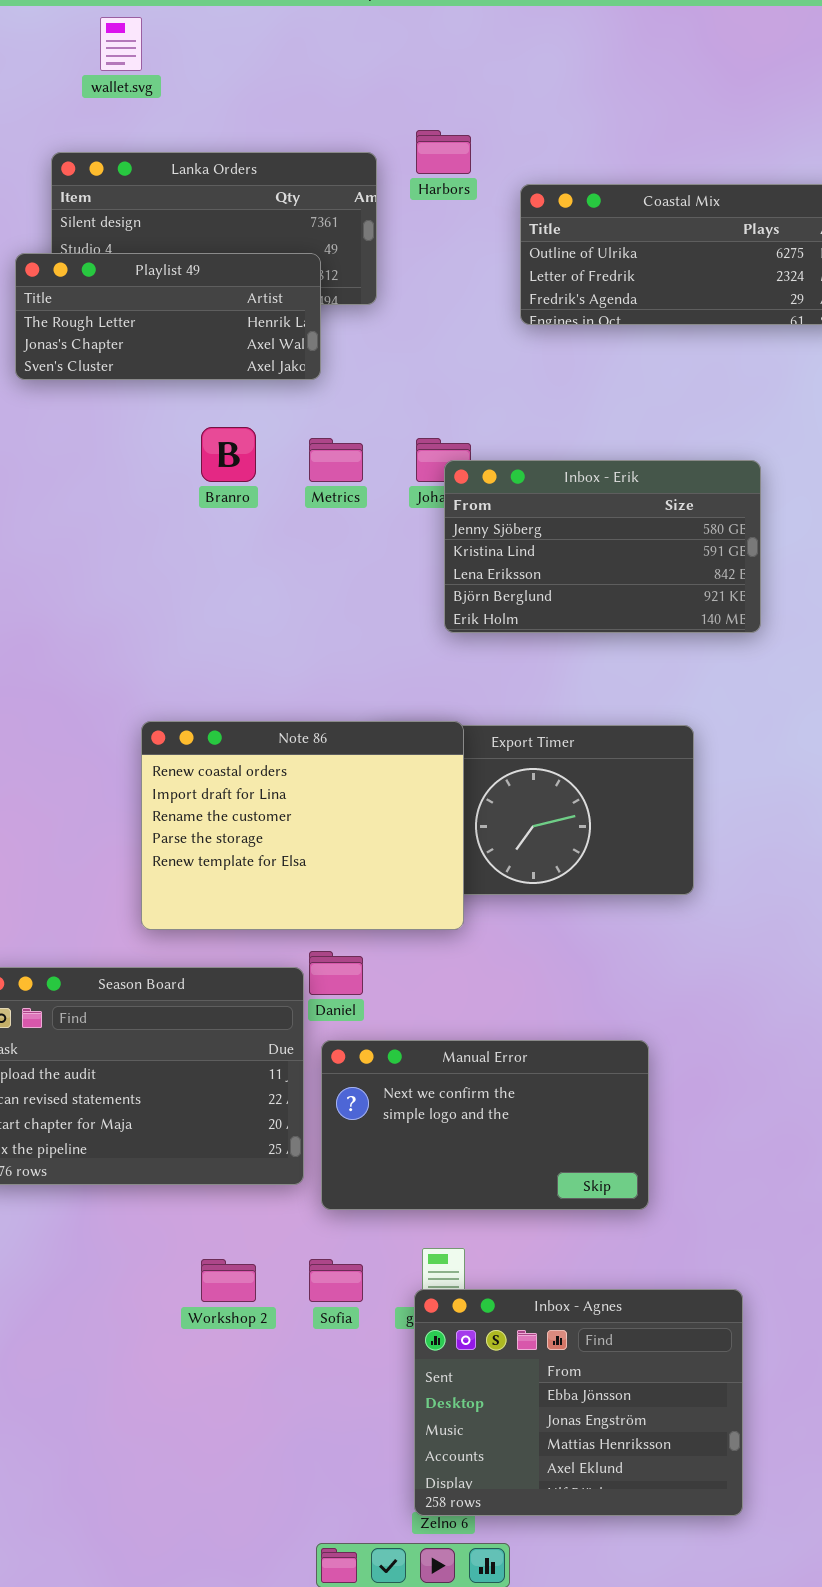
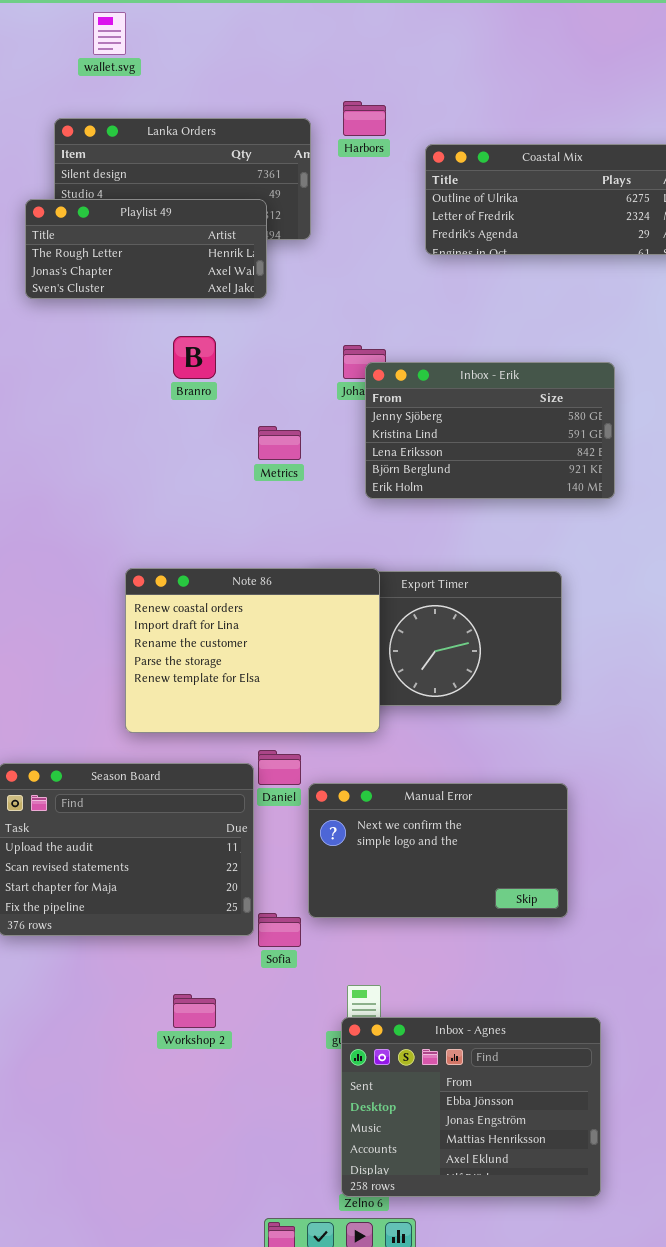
Metrics: [309,438,363,482] -> [258,426,301,460], moved
Manual Error: [321,1040,649,1210] -> [308,783,568,918], moved
Sofia: [309,1259,363,1302] -> [258,913,301,947], moved

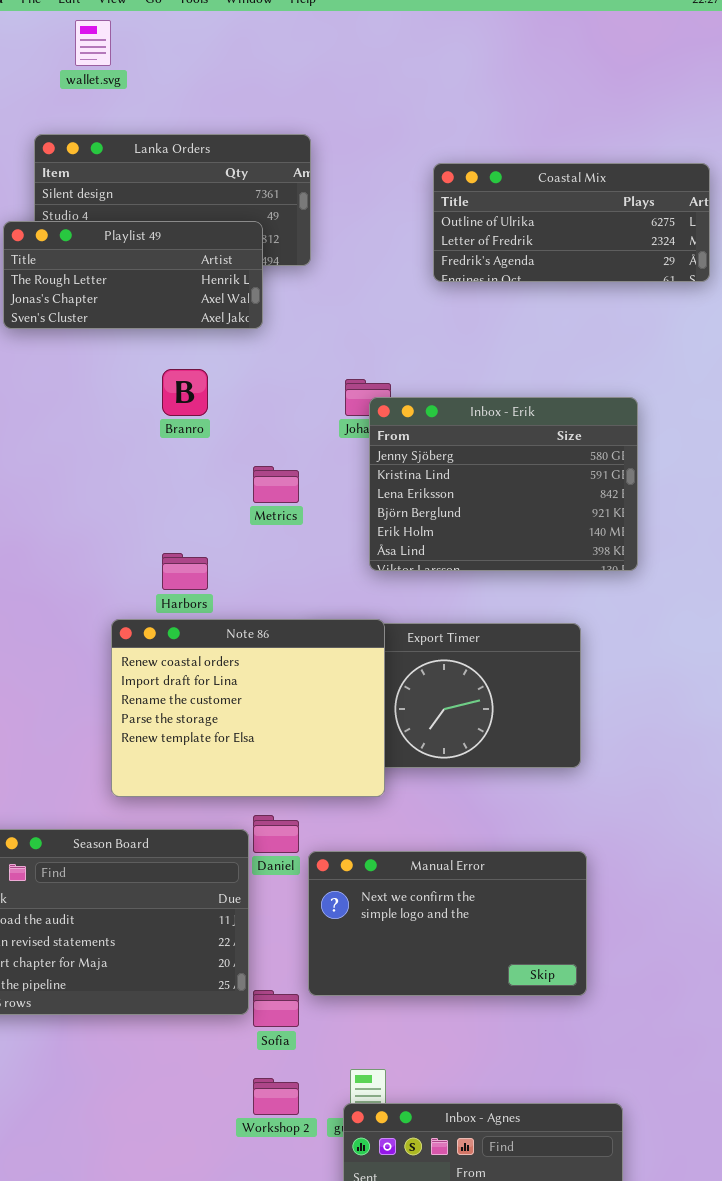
Harbors: [343,101,386,136] -> [162,553,208,590], moved
Inbox - Erik: [365,362,615,499] -> [369,397,638,571], resized
Workshop 2: [173,994,216,1028] -> [253,1078,299,1115], moved

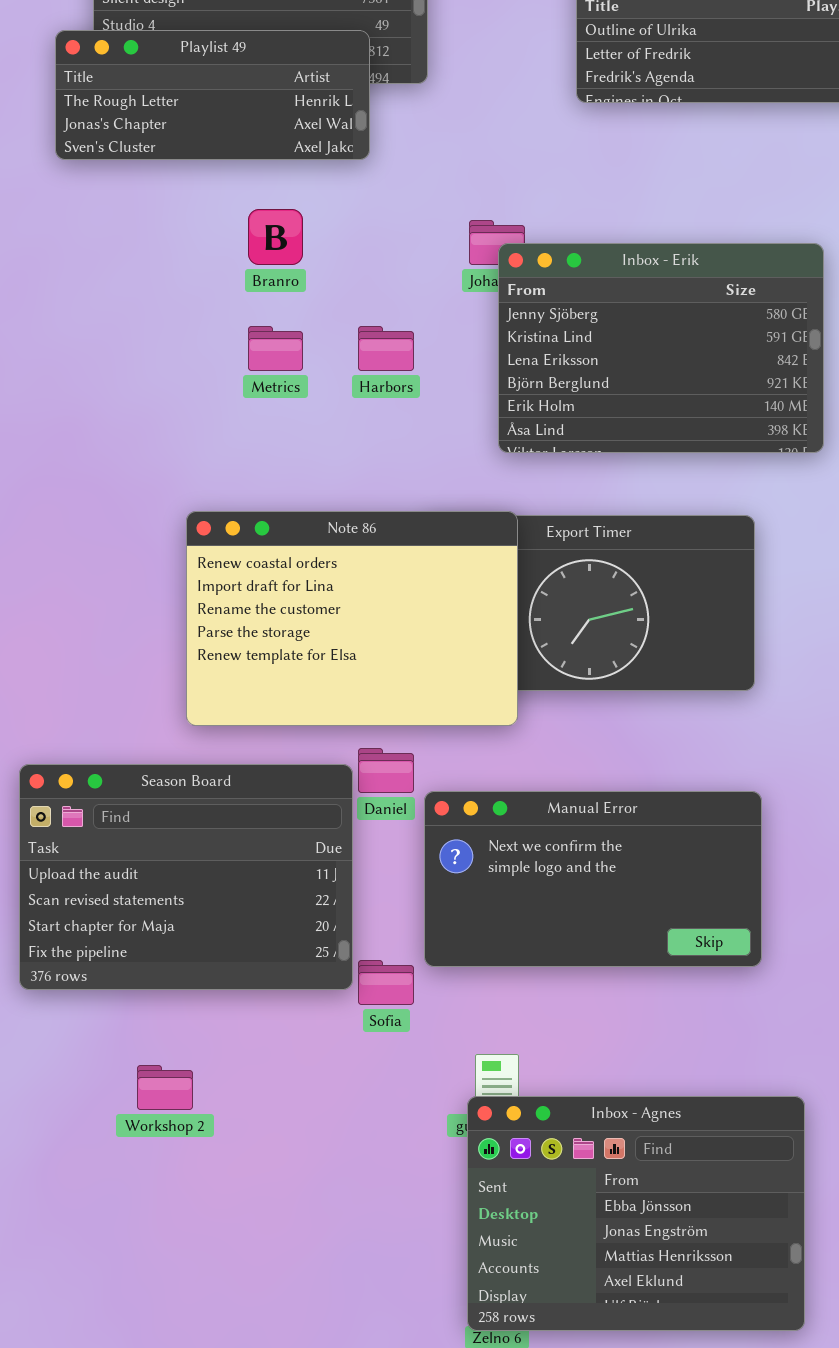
Metrics: [253,466,299,503] -> [248,326,303,371], moved
Harbors: [162,553,208,590] -> [358,326,414,371], moved
Workshop 2: [253,1078,299,1115] -> [137,1065,193,1110], moved

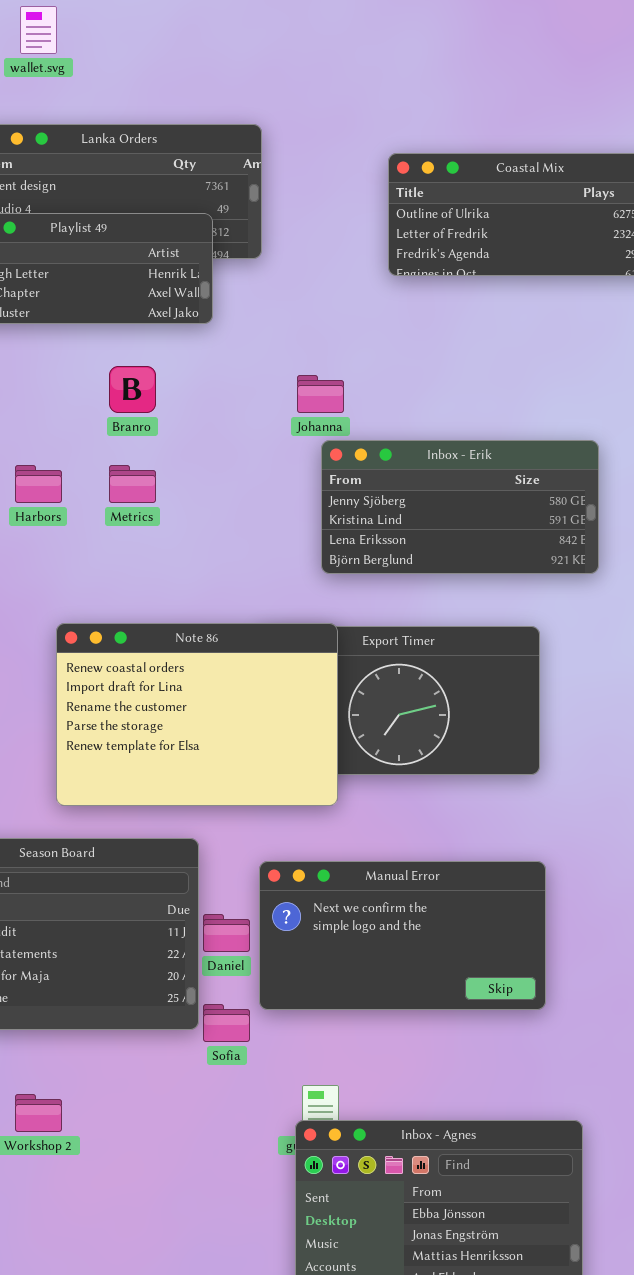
Inbox - Erik: [498,243,824,453] -> [321,440,599,574], resized
Harbors: [358,326,414,371] -> [15,465,62,503], moved
Daniel: [358,748,414,793] -> [203,914,250,952], moved

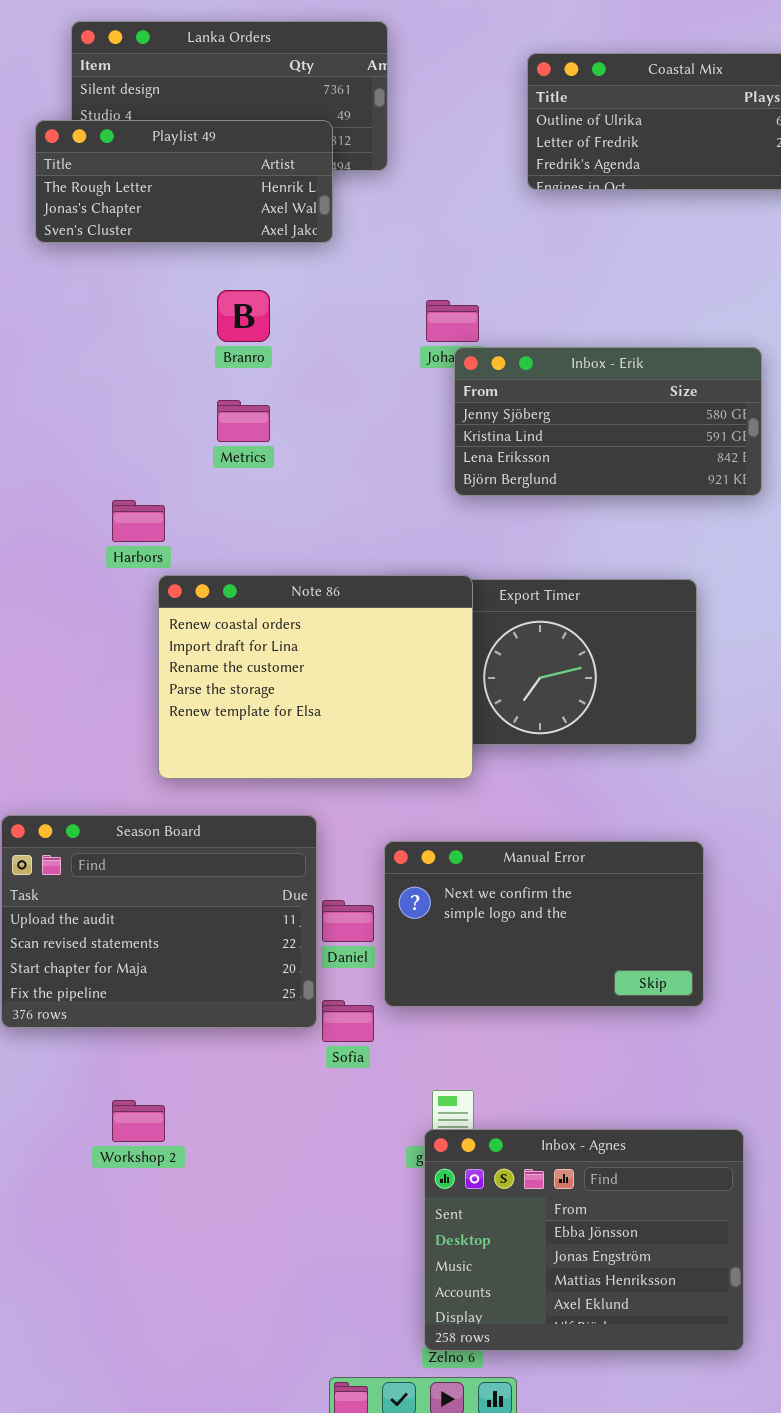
Inbox - Erik: [321,440,599,574] -> [454,347,762,496], moved
Harbors: [15,465,62,503] -> [112,500,165,542], moved

